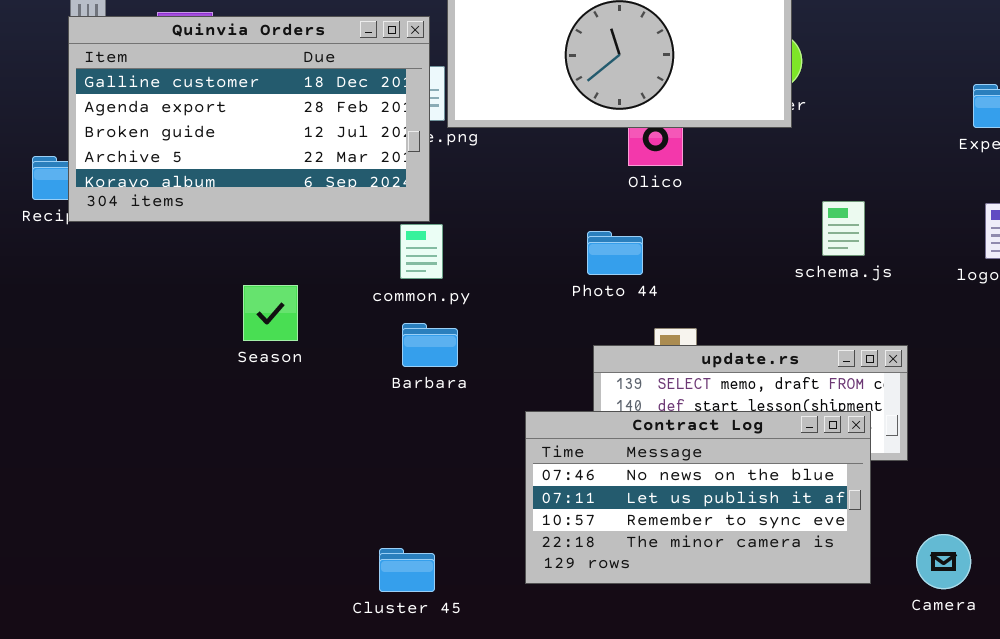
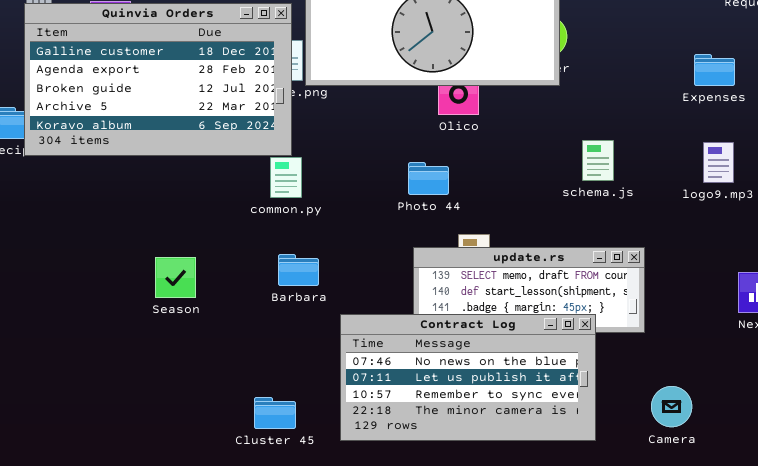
Season: [243,285,298,341] -> [155,257,196,298], moved
Barbara: [402,323,458,367] -> [278,254,319,286], moved
Contract Log: [525,411,871,584] -> [340,314,596,441], moved

